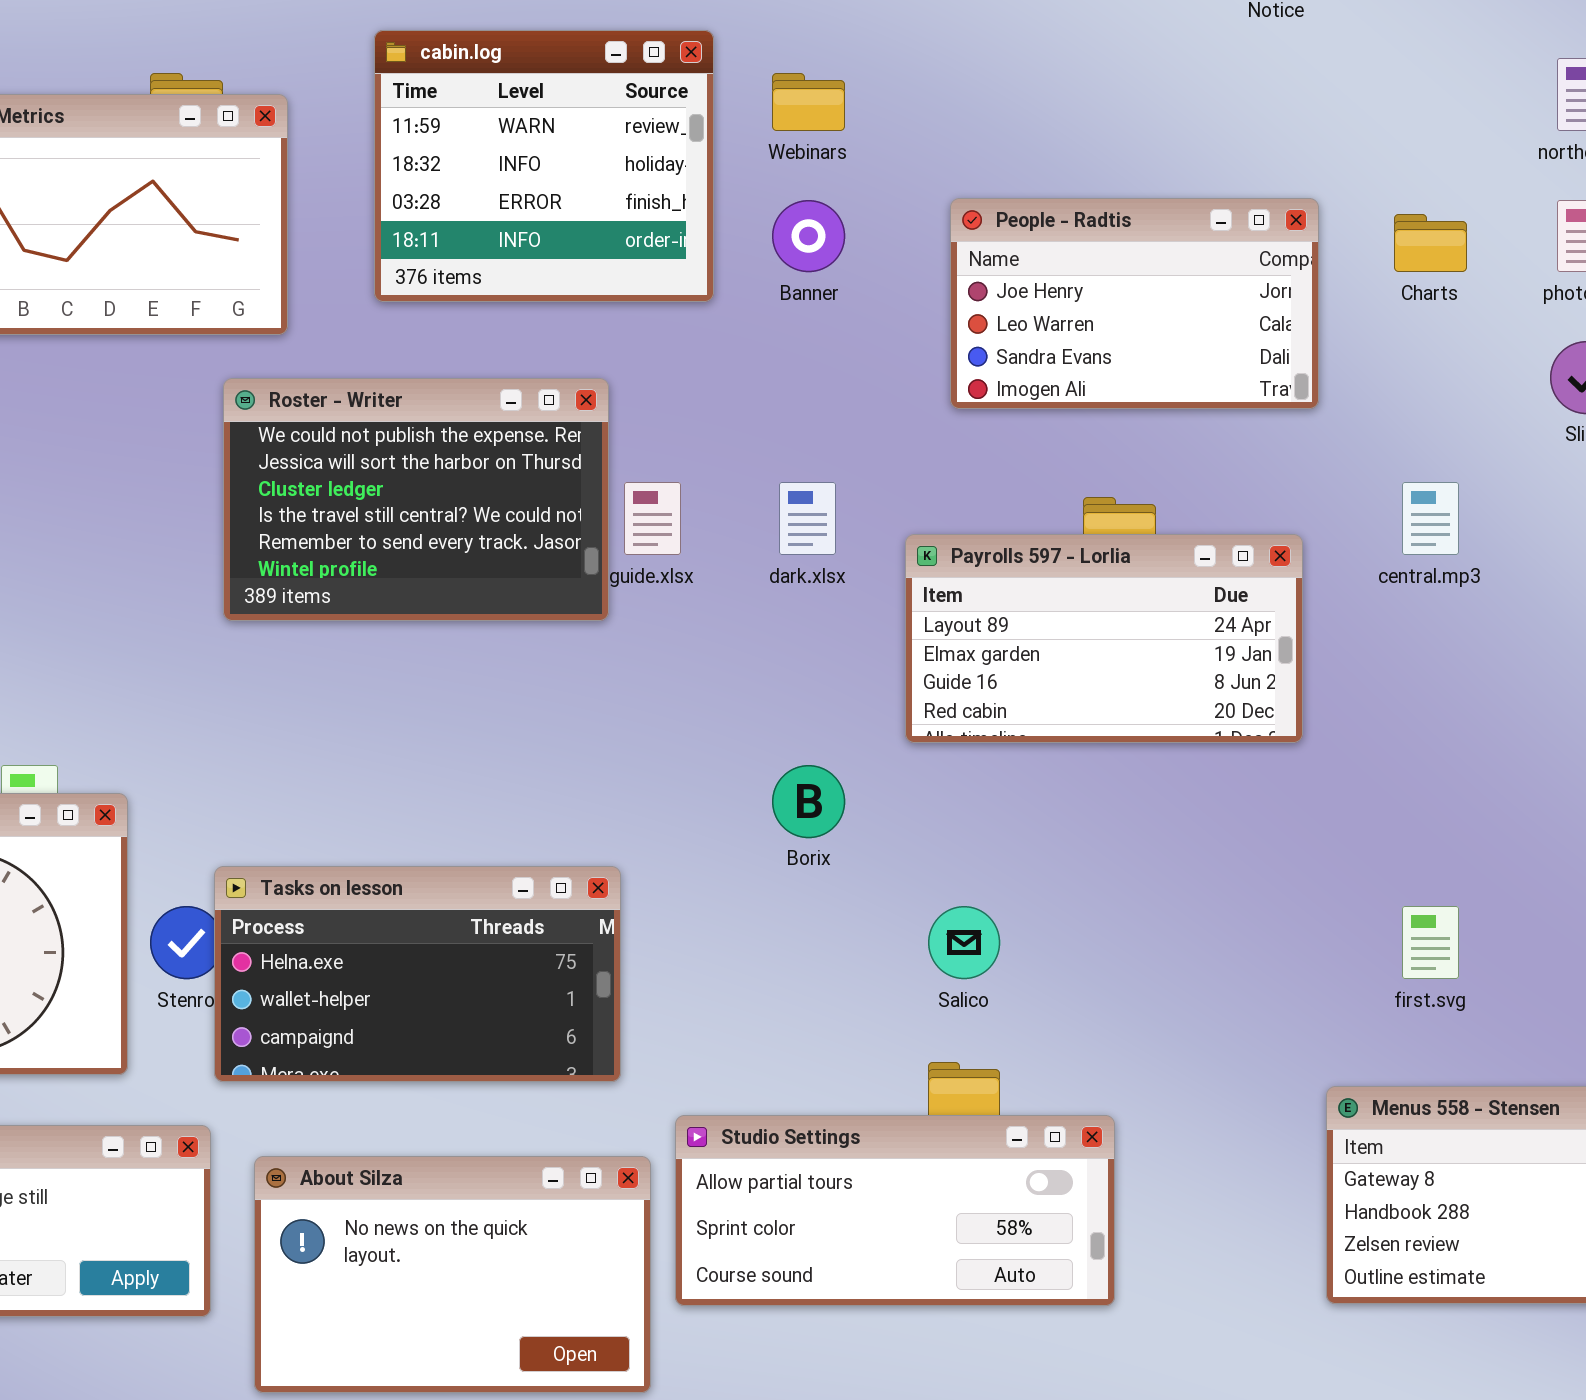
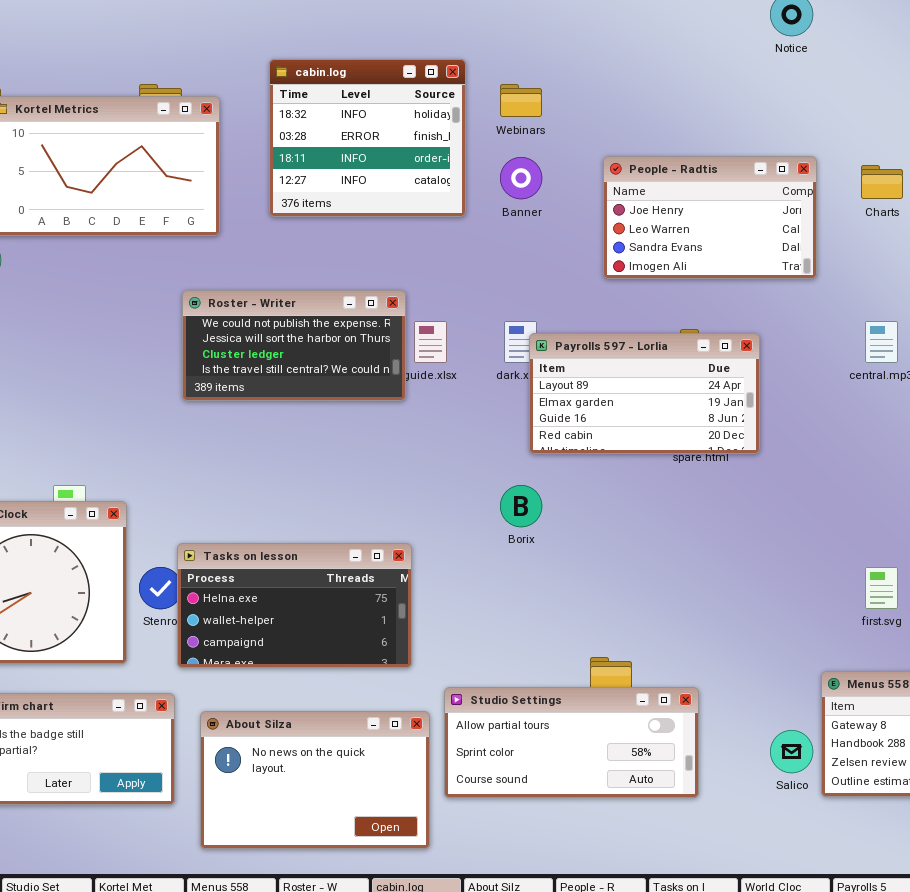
cabin.log: [374,30,714,302] -> [269,59,466,217], scrolled down 1 row
Roster - Writer: [223,378,609,621] -> [182,290,406,401], resized
Payrolls 597 - Lorlia: [905,534,1303,743] -> [529,333,760,454], moved
Salico: [928,906,1000,979] -> [770,730,813,773], moved

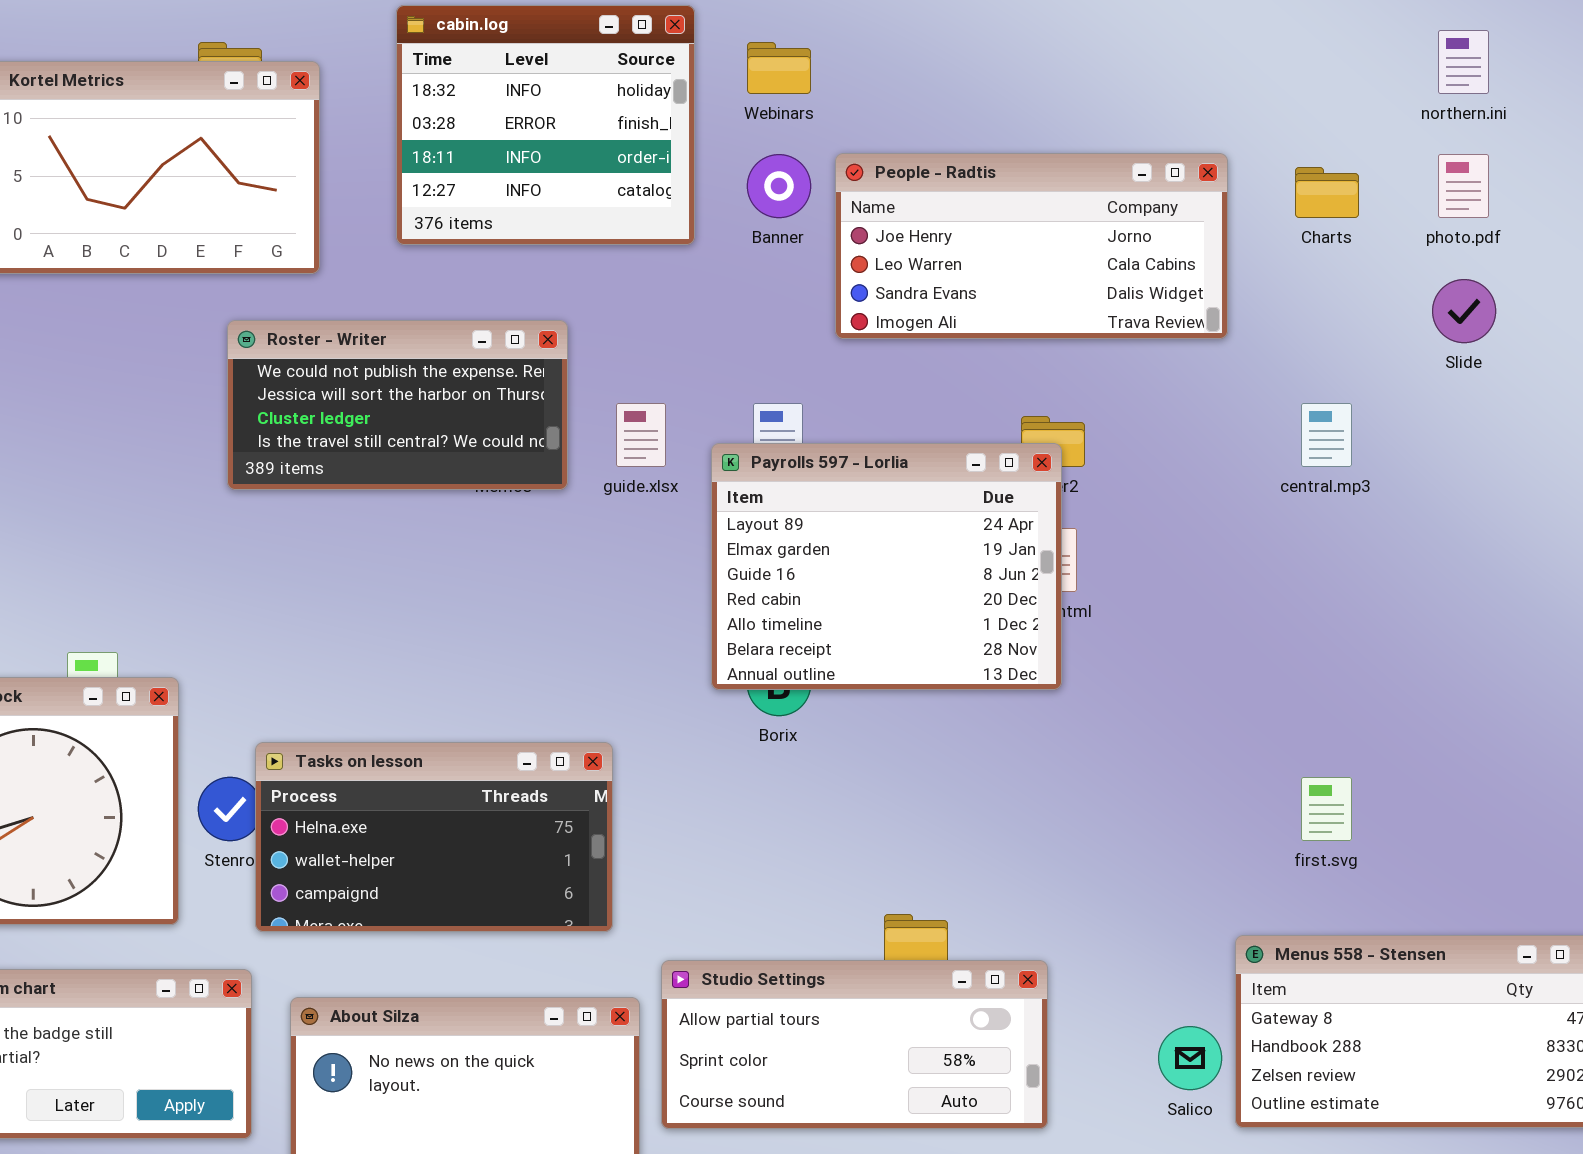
People - Radtis: [603,156,817,279] -> [835,153,1228,339], resized
Roster - Writer: [182,290,406,401] -> [227,320,568,490], moved
Payrolls 597 - Lorlia: [529,333,760,454] -> [711,443,1062,690], moved, resized

